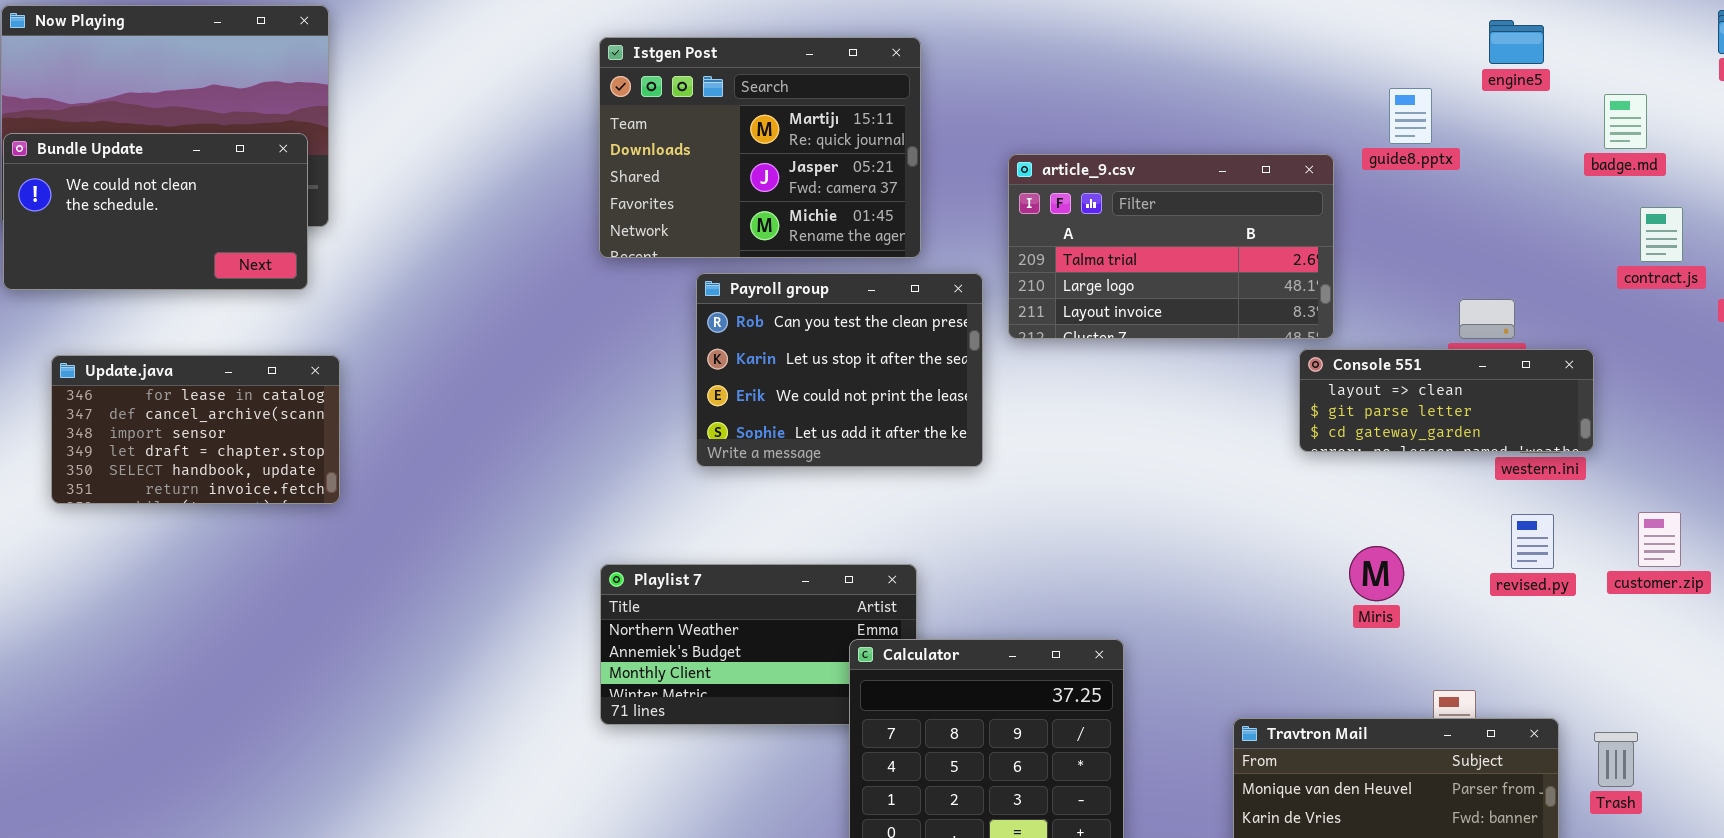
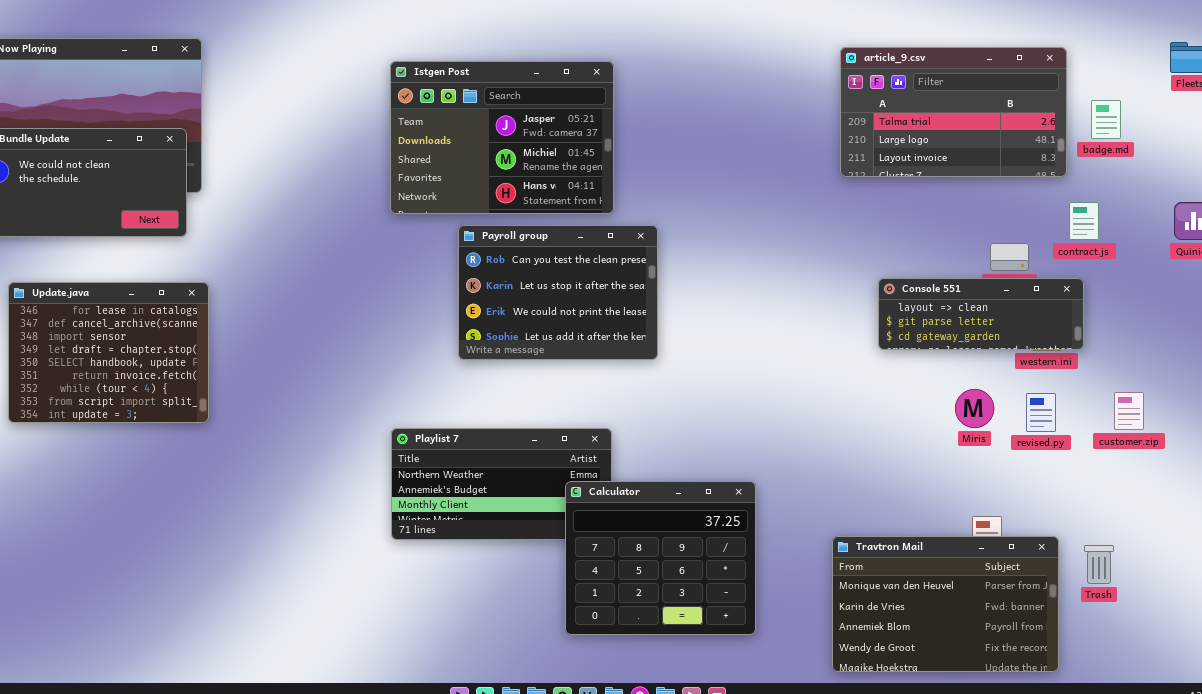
Istgen Post: [599,37,921,258] -> [390,61,614,214], scrolled down 1 row
article_9.csv: [1008,154,1334,339] -> [840,47,1067,177], moved
contract.js: [1640,207,1683,262] -> [1069,202,1099,240], moved
Update.java: [51,355,340,504] -> [8,282,209,423], resized
Miris: [1349,546,1404,601] -> [955,389,994,428], moved

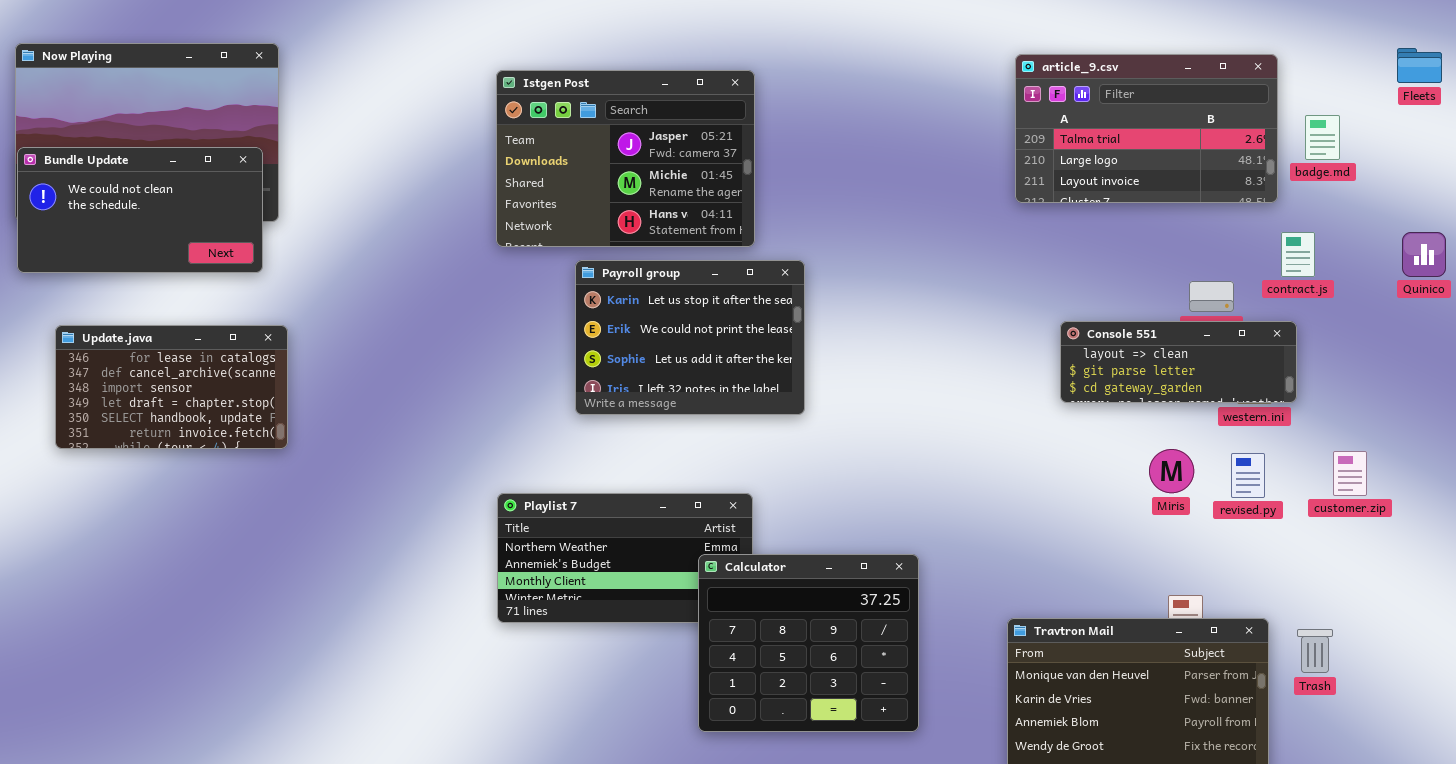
Payroll group: [458,225,658,360] -> [575,260,805,415], scrolled down 1 row
Update.java: [8,282,209,423] -> [55,325,288,449], resized

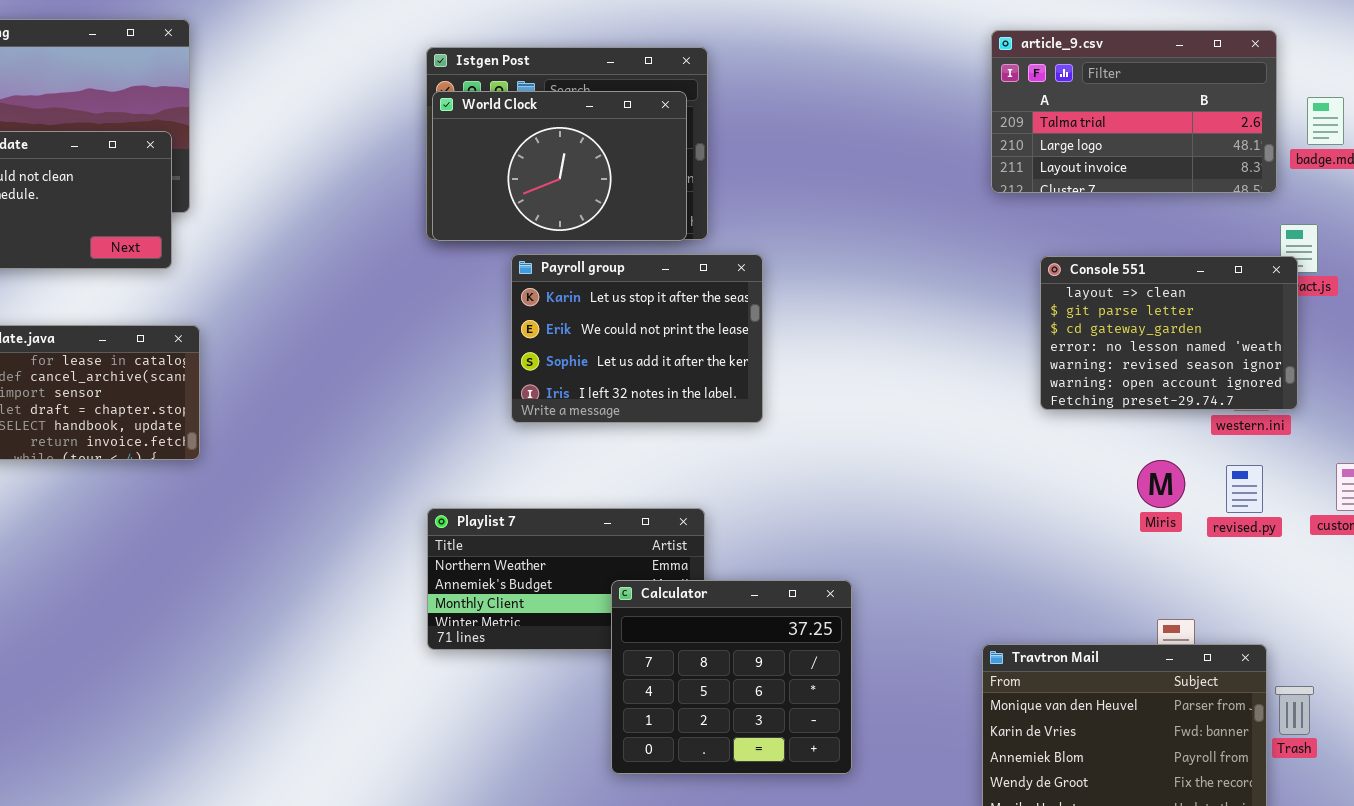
World Clock: none -> [432,91,687,241], opened
Console 551: [1060,321,1297,403] -> [1040,256,1298,410], resized
Calculator: [698,554,919,732] -> [611,580,852,774], moved
Trash: [1297,629,1333,673] -> [1275,686,1314,735], moved

